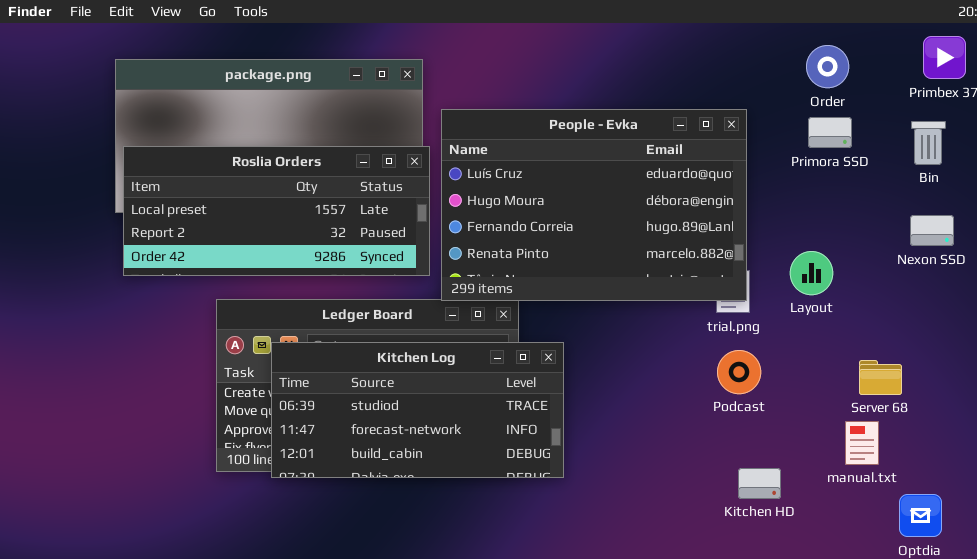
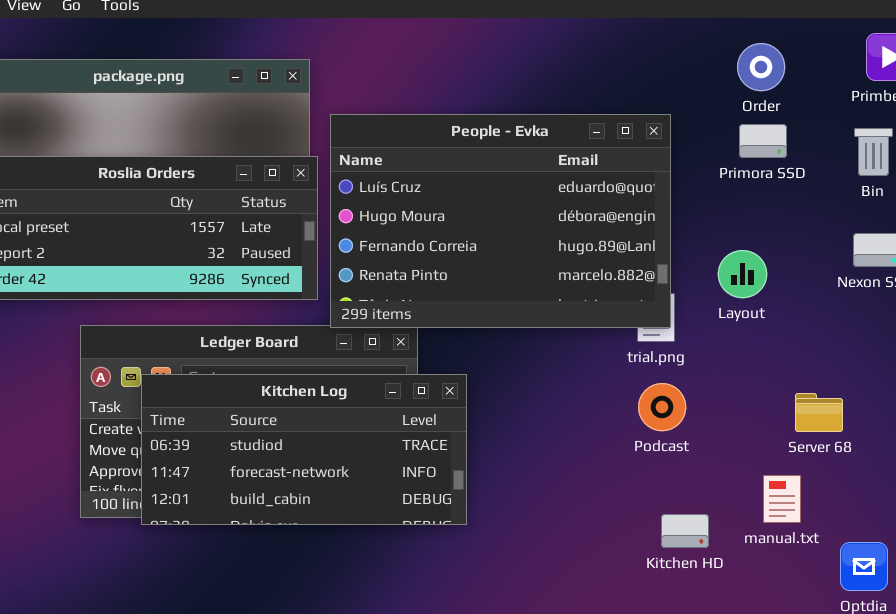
Layout: [790,251,833,295] -> [718,250,767,298], moved
manual.txt: [845,421,879,465] -> [763,475,801,523], moved

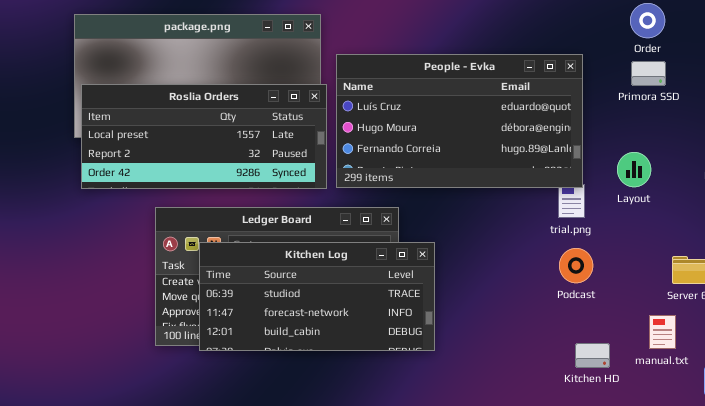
People - Evka: [330,114,671,328] -> [336,54,583,188], resized

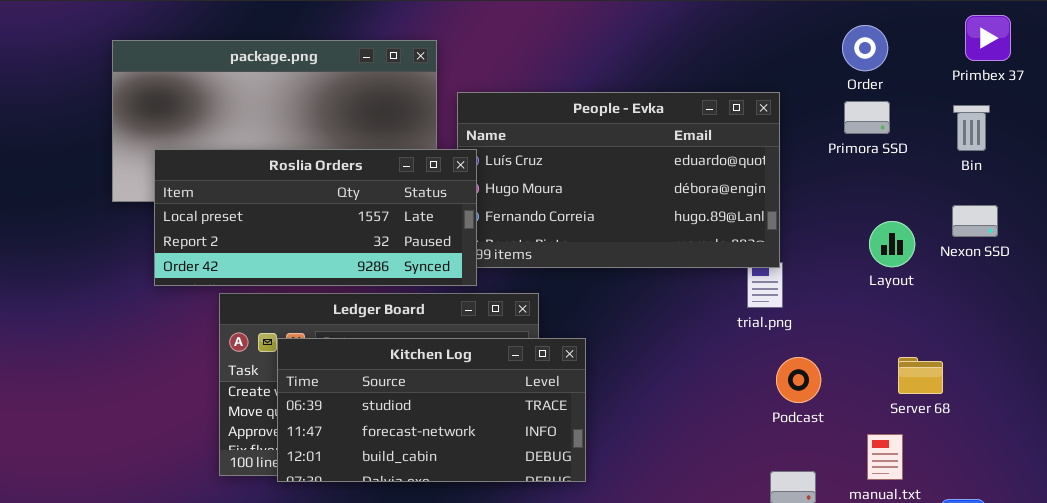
Roslia Orders: [81,84,327,189] -> [154,149,477,286], moved
Layout: [617,152,651,187] -> [869,221,915,267], moved
Podcast: [559,248,593,283] -> [776,357,821,403], moved

